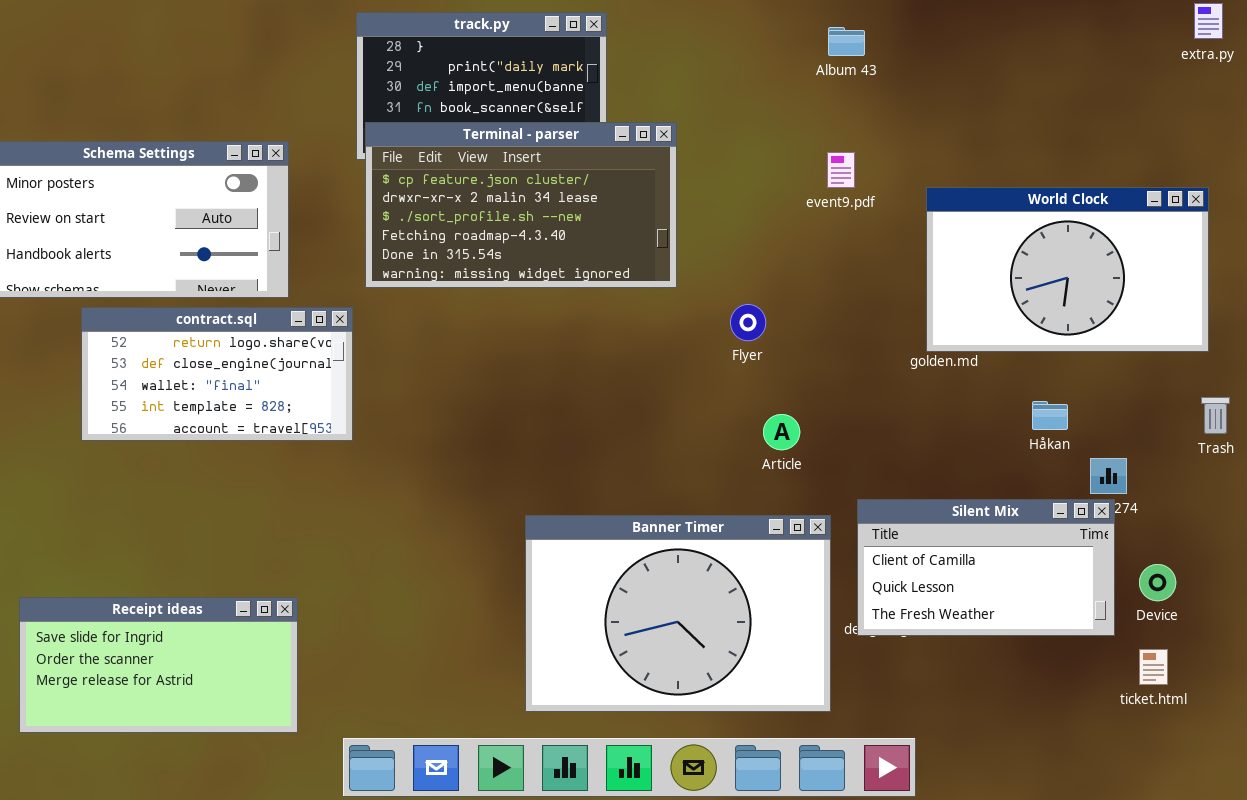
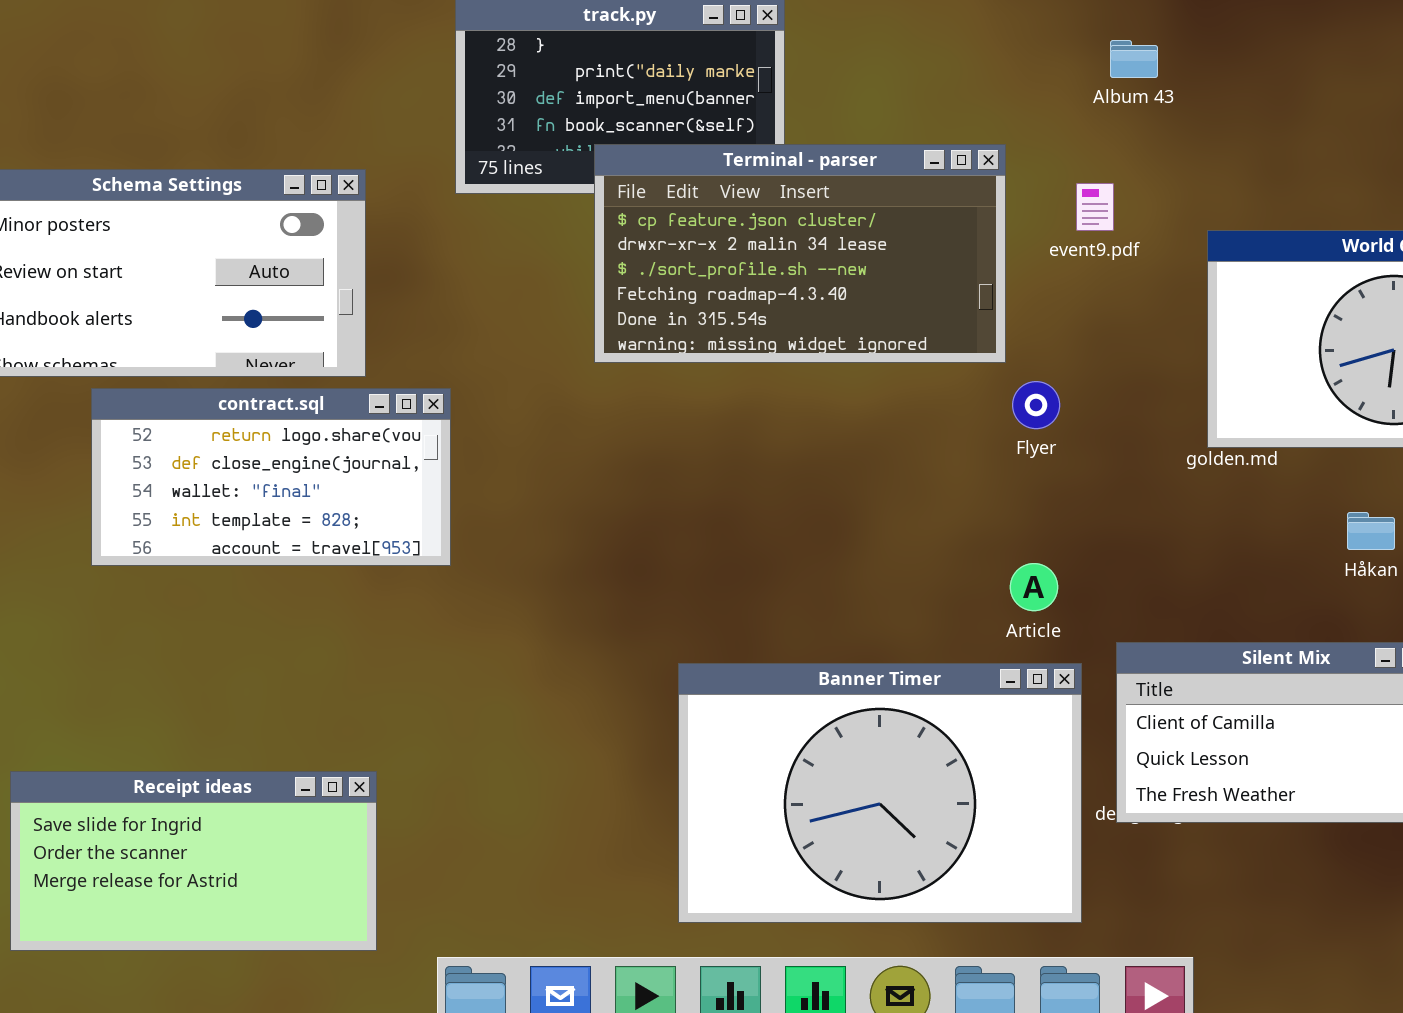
Album 43: [828,27,865,56] -> [1110,40,1158,78], moved
Terminal - parser: [365,122,677,288] -> [594,144,1006,363], moved
Flyer: [730,304,766,341] -> [1012,381,1060,429], moved
Article: [763,414,800,450] -> [1010,563,1058,611], moved

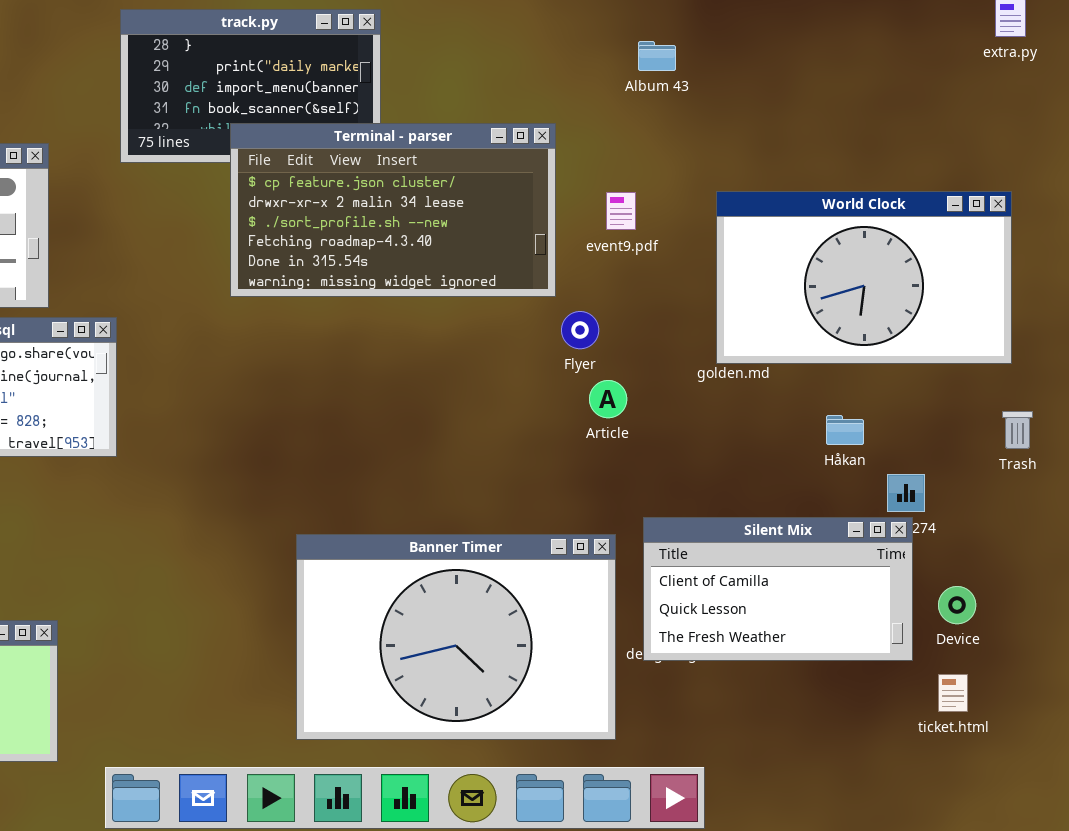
event9.pdf: [1076,183,1114,231] -> [606,192,636,230], moved
Article: [1010,563,1058,611] -> [589,380,627,418], moved

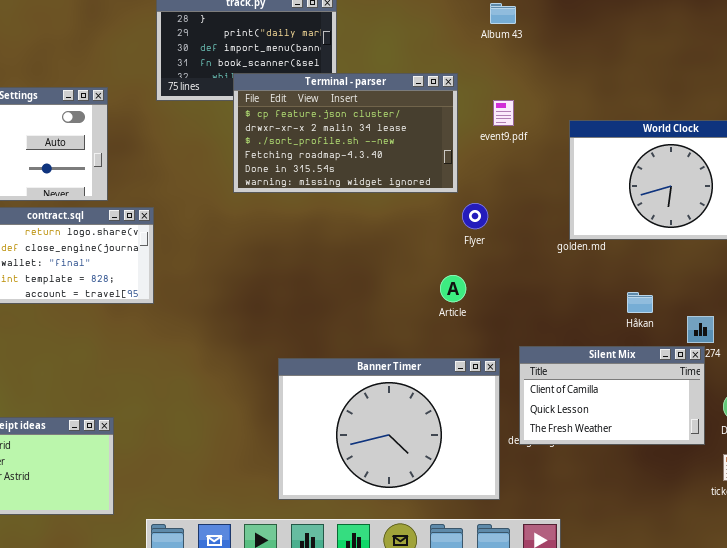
Album 43: [638,41,676,71] -> [490,3,516,24], moved
event9.pdf: [606,192,636,230] -> [493,100,514,126], moved
Article: [589,380,627,418] -> [440,275,466,302], moved
Håkan: [826,415,864,445] -> [627,292,653,313], moved

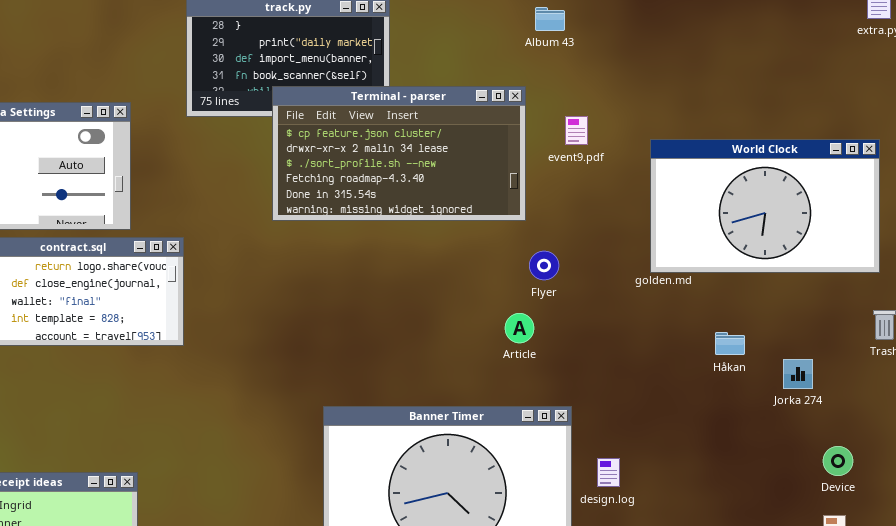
Album 43: [490,3,516,24] -> [535,7,565,31], moved
Flyer: [462,203,488,229] -> [529,251,559,280], moved
Silent Mix: [519,346,705,445] -> none, closed

